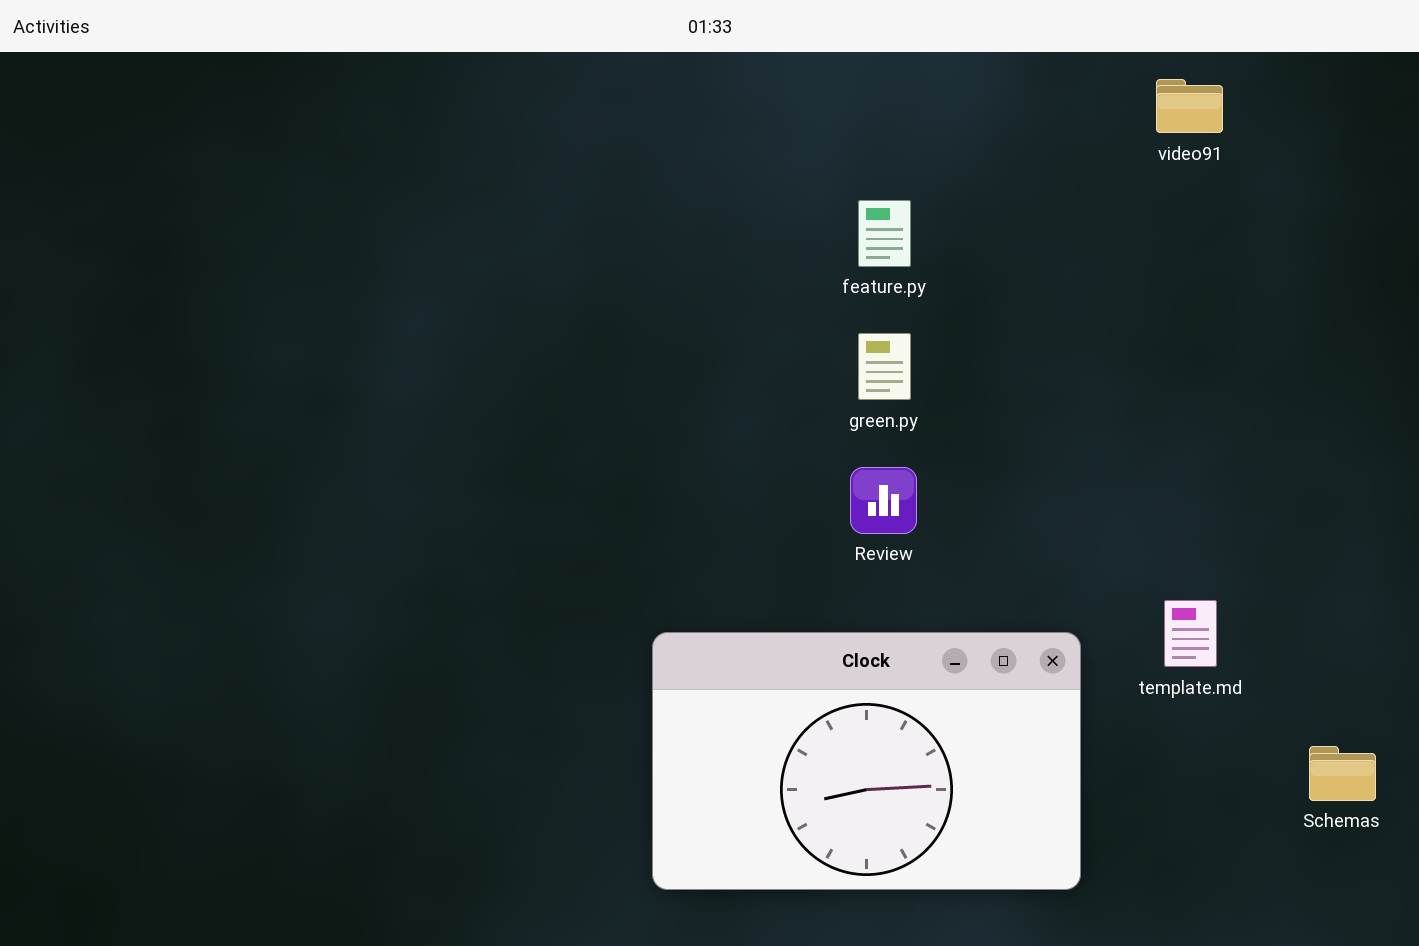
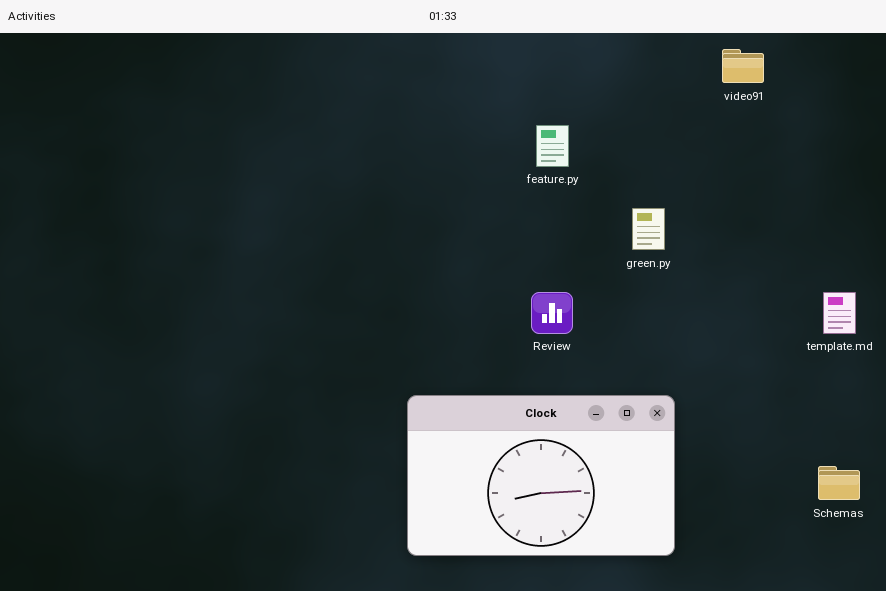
green.py: [858,333,911,400] -> [632,208,665,250], moved
template.md: [1164,600,1217,667] -> [823,292,856,334], moved

